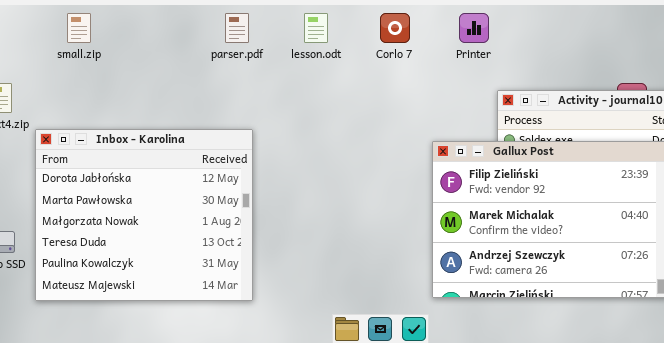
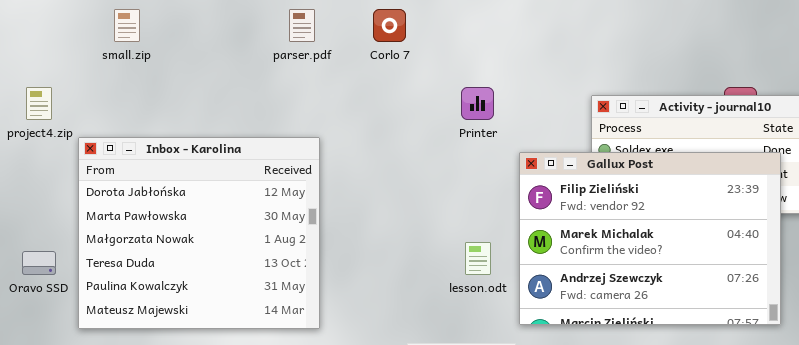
lesson.odt: [304,13,328,43] -> [465,242,491,275], moved
Corlo 7: [380,13,410,43] -> [373,9,406,42], moved
Printer: [459,13,489,43] -> [461,87,494,120], moved

